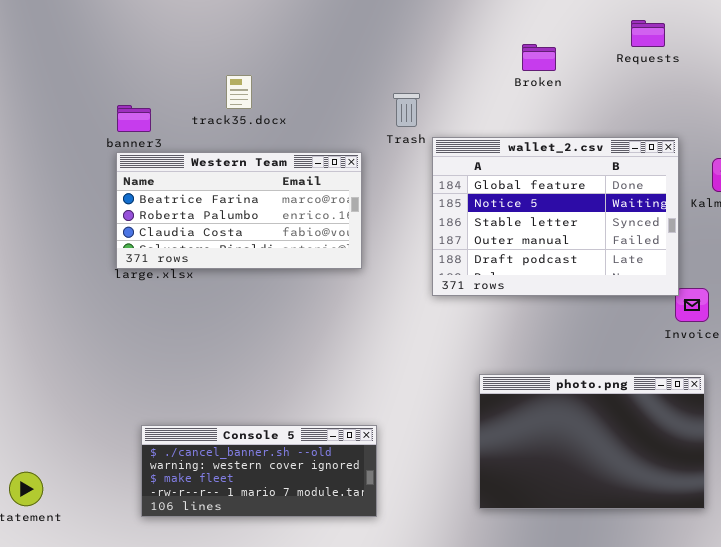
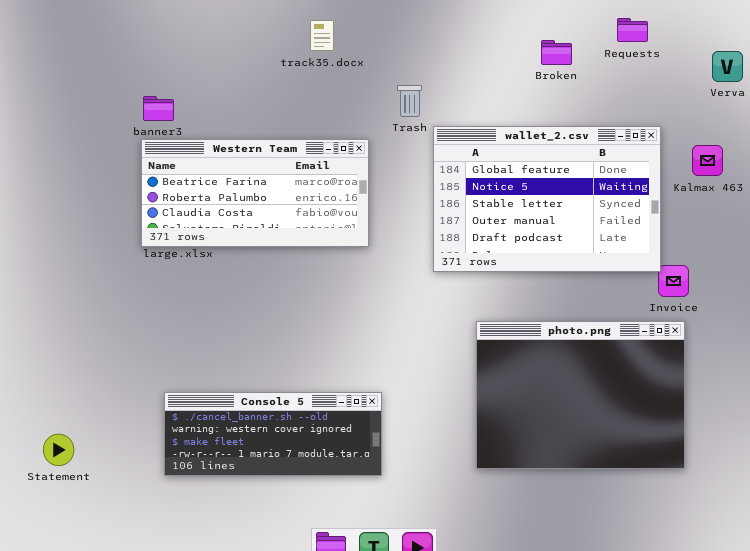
Broken: [522,44,556,71] -> [541,40,572,65], moved
track35.docx: [226,75,252,109] -> [310,20,334,51], moved
photo.png: [479,374,705,509] -> [476,321,685,469], resized

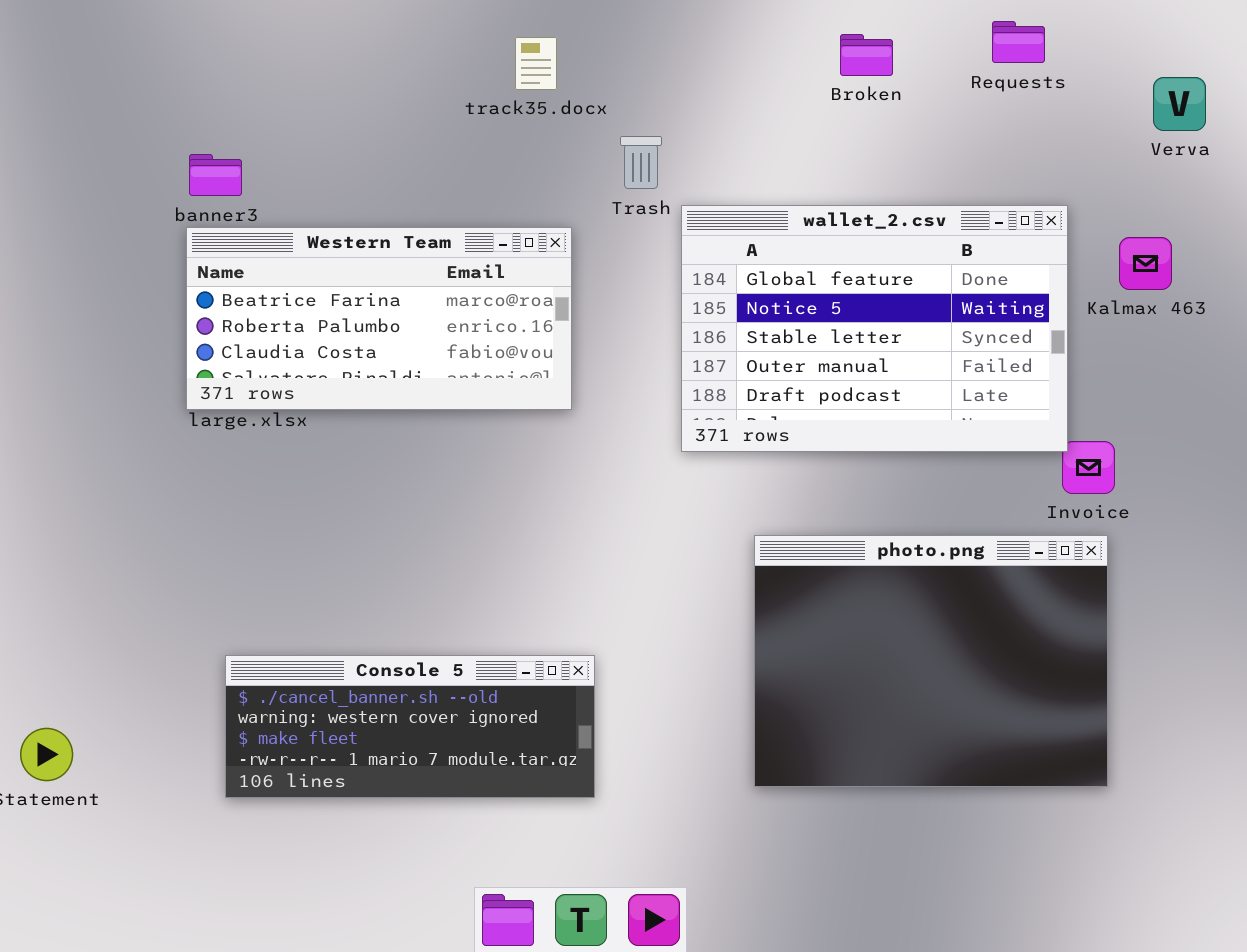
track35.docx: [310,20,334,51] -> [515,37,557,90], moved
Broken: [541,40,572,65] -> [840,34,893,76], moved

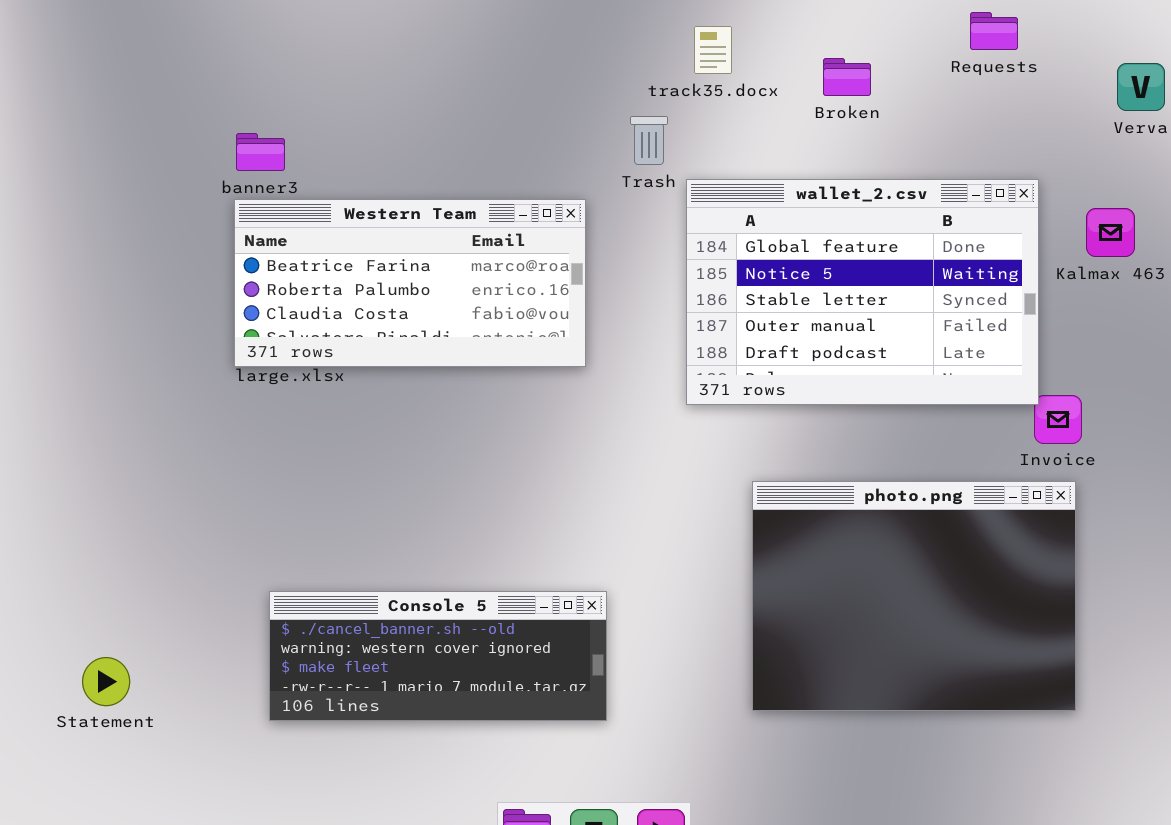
Broken: [840,34,893,76] -> [823,58,871,96], moved
track35.docx: [515,37,557,90] -> [694,26,732,74], moved

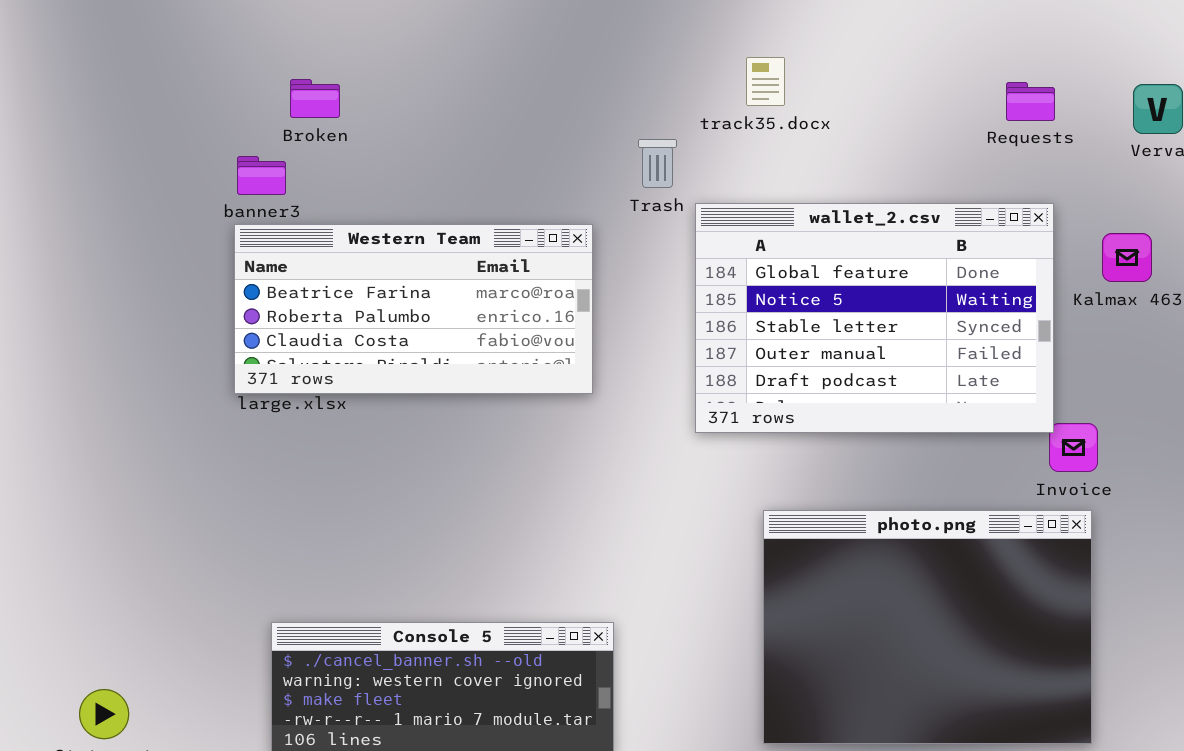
Requests: [970,12,1018,50] -> [1006,82,1055,121], moved
track35.docx: [694,26,732,74] -> [746,57,785,106], moved
Broken: [823,58,871,96] -> [290,79,340,118], moved

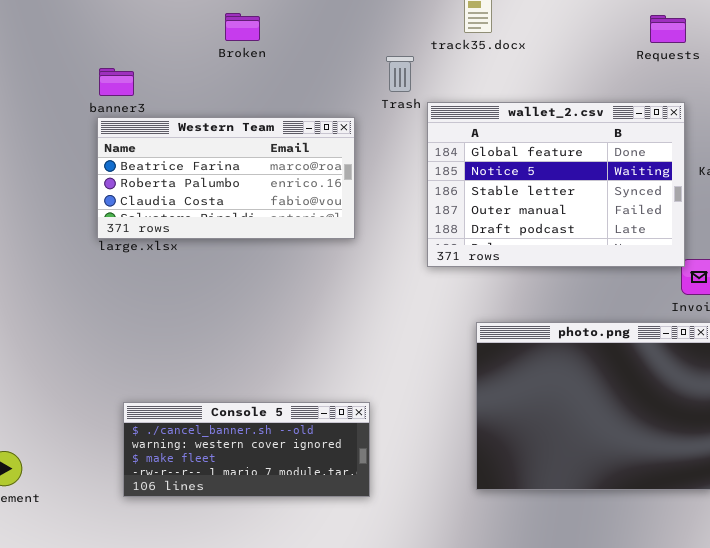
Broken: [290,79,340,118] -> [225,13,260,41], moved

